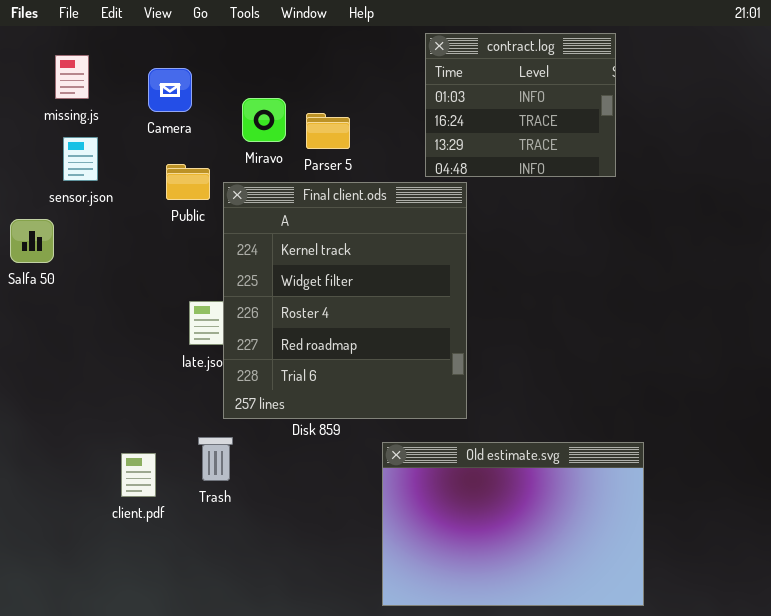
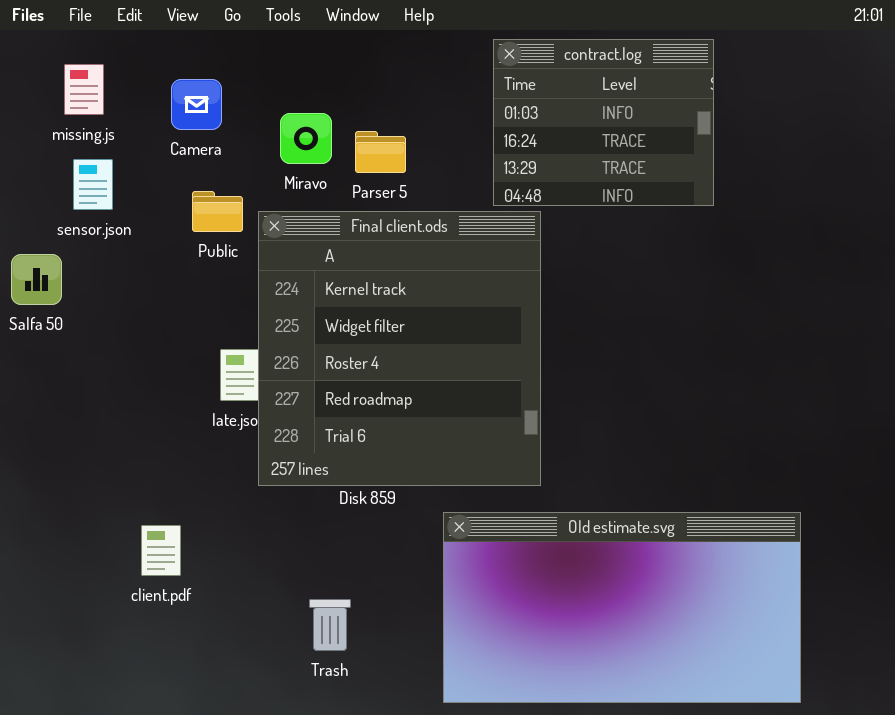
Trash: [198,437,233,481] -> [309,599,351,651], moved
Old estimate.svg: [382,442,644,606] -> [443,512,801,703], resized

